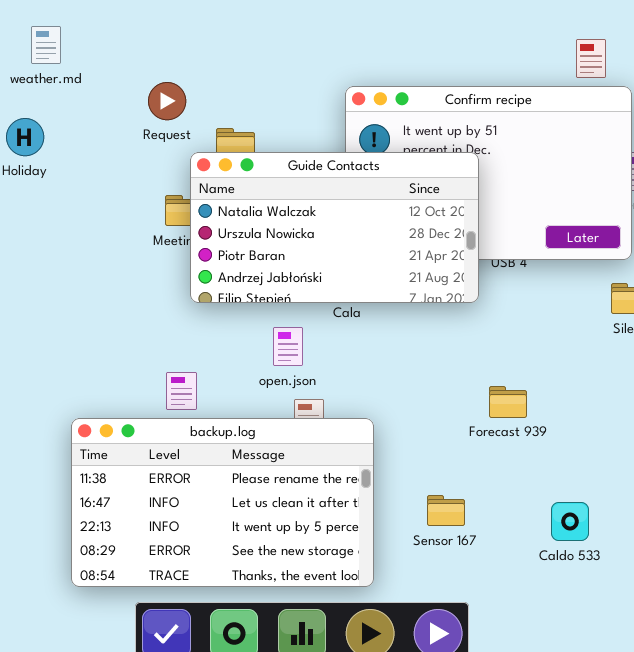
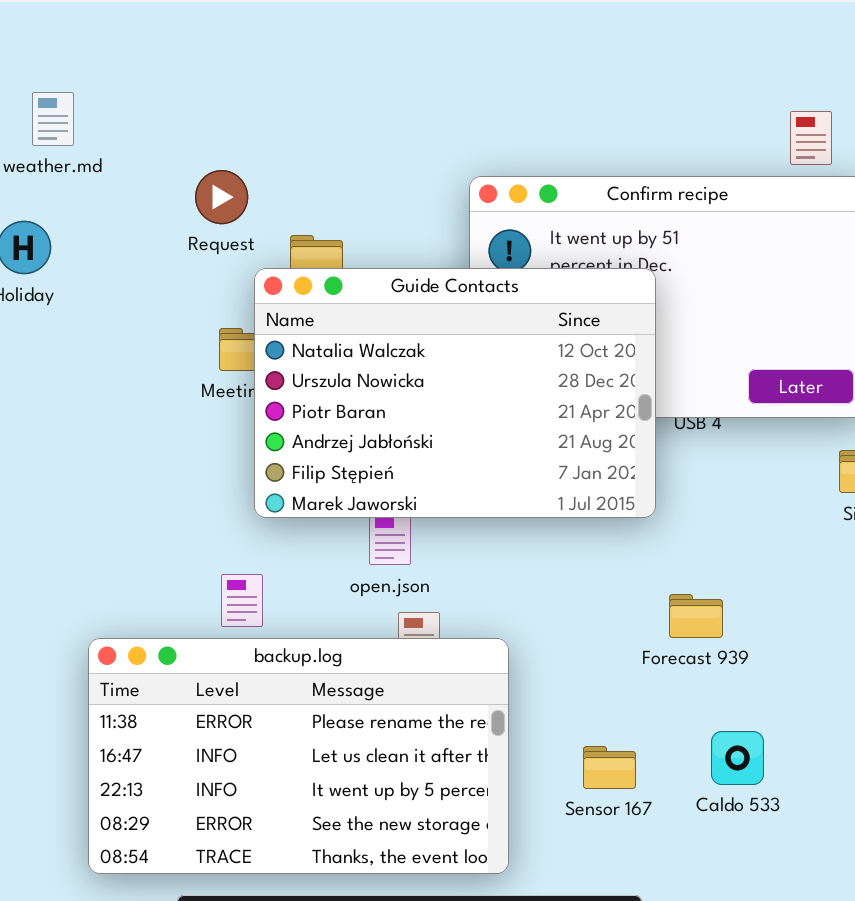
Guide Contacts: [190,152,479,303] -> [254,268,656,518], resized
Caldo 533: [551,502,589,541] -> [711,731,764,785], moved

